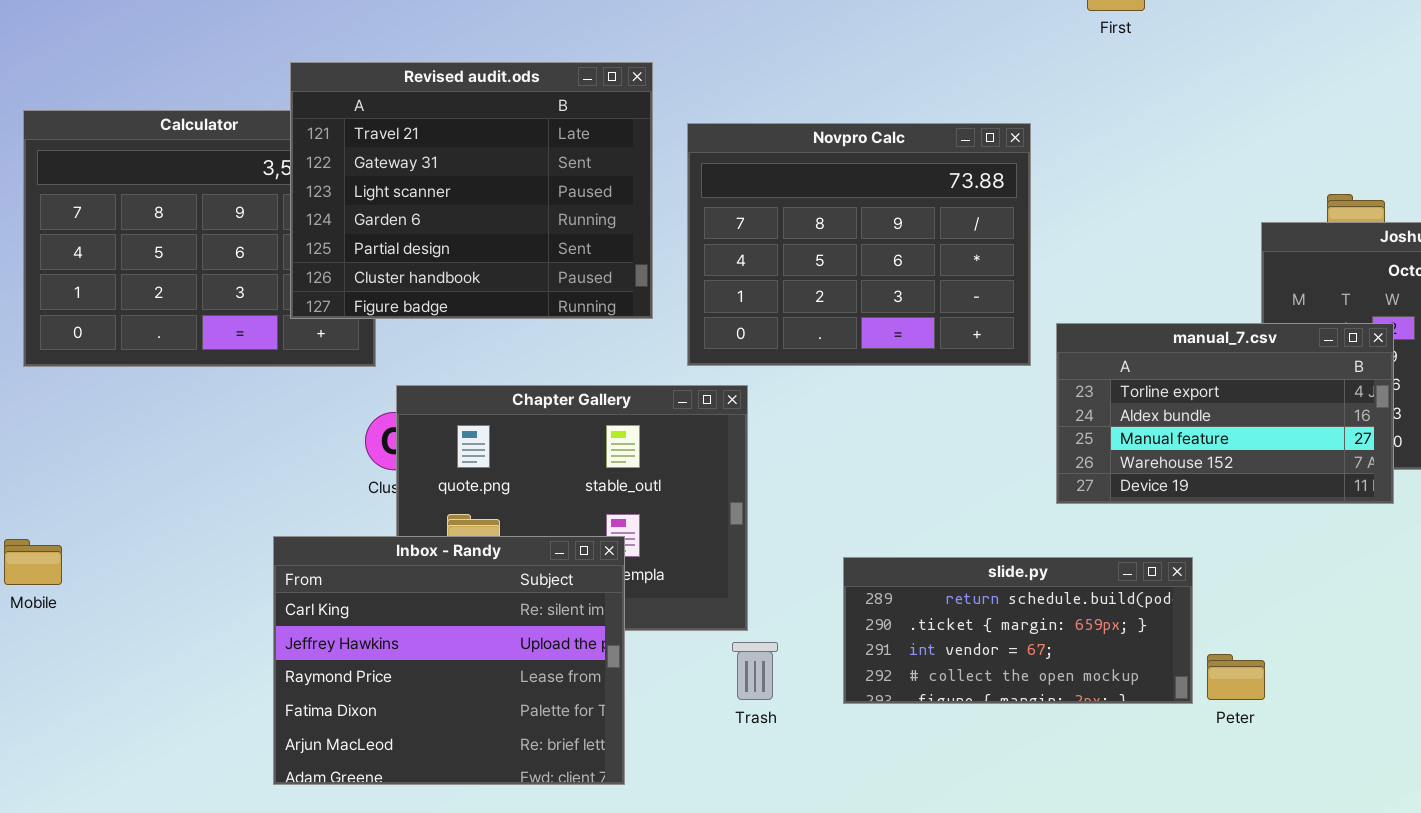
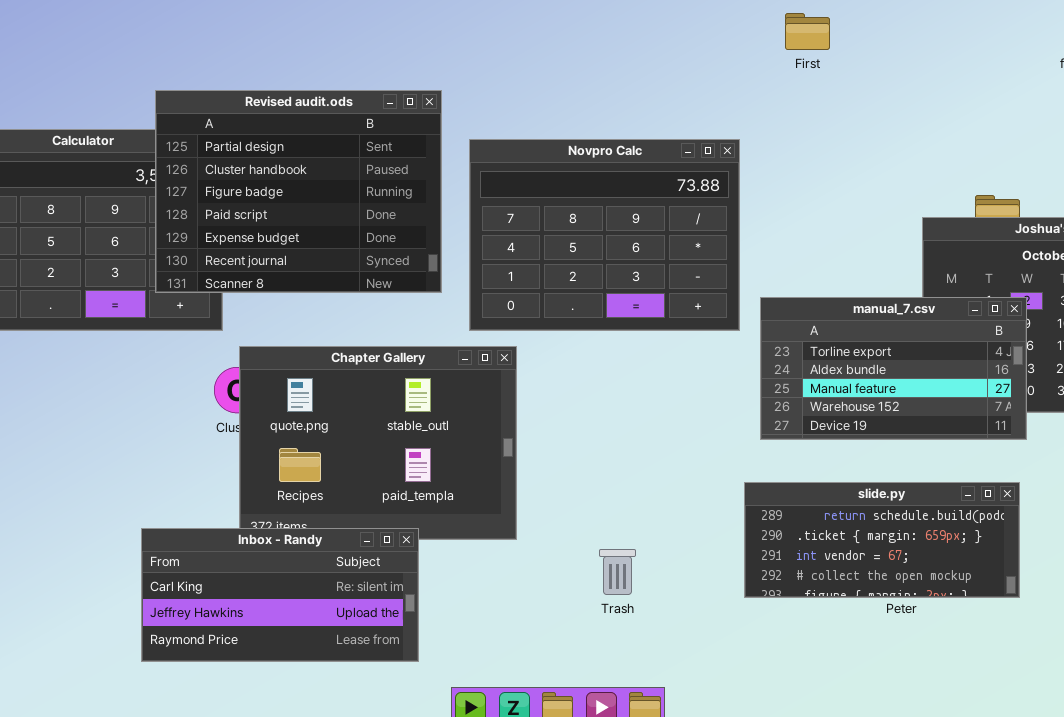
Revised audit.ods: [290,62,653,319] -> [155,90,442,293], scrolled down 4 rows
Inbox - Randy: [273,536,625,785] -> [141,528,419,662], resized
slide.py: [843,557,1193,704] -> [744,482,1020,598], moved
Trash: [732,642,778,700] -> [599,549,636,595], moved

